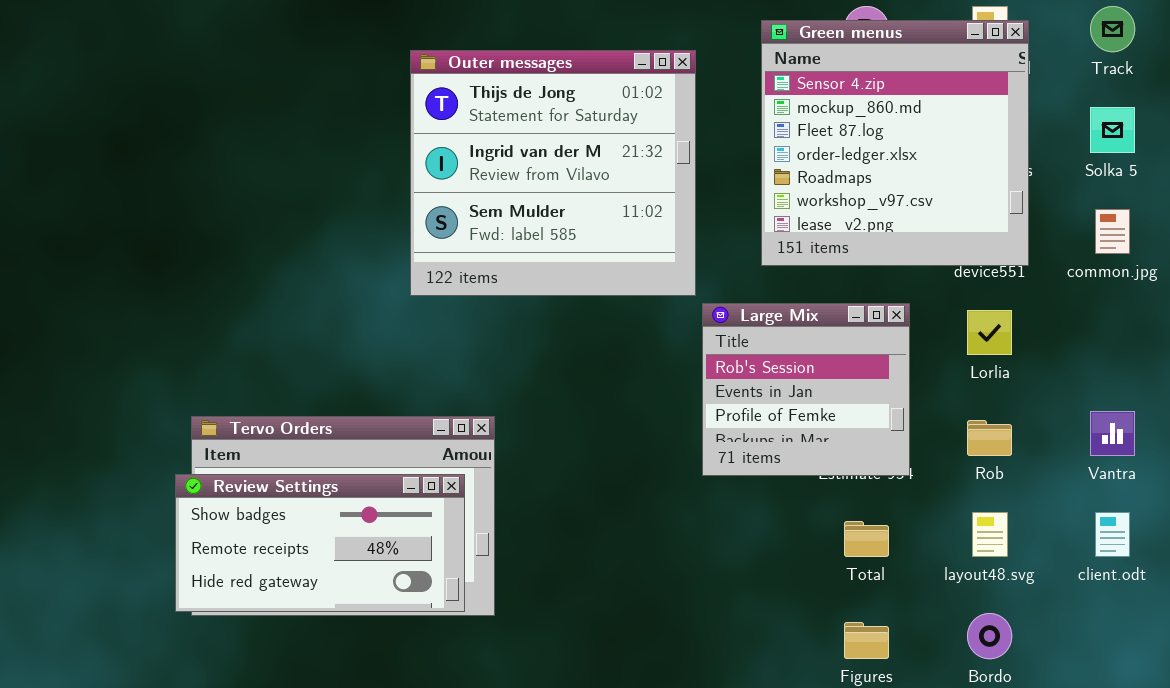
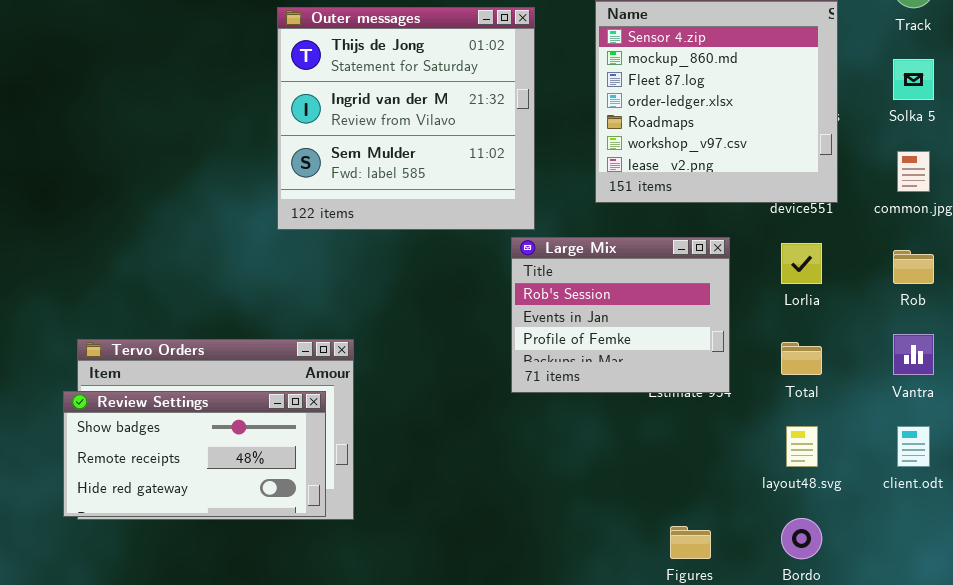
Large Mix: [702,303,910,476] -> [511,237,730,393], resized
Rob: [967,420,1012,456] -> [893,250,934,284], moved
Total: [844,521,889,557] -> [781,342,822,375], moved

